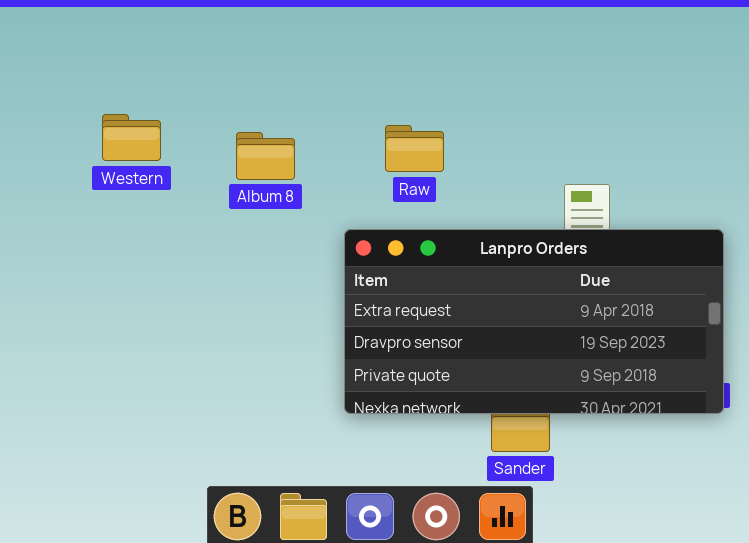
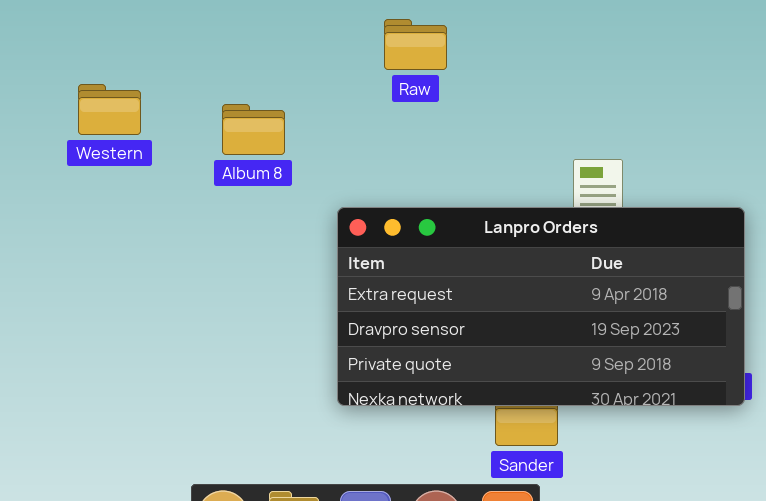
Raw: [385,125,444,172] -> [384,19,447,70], moved

